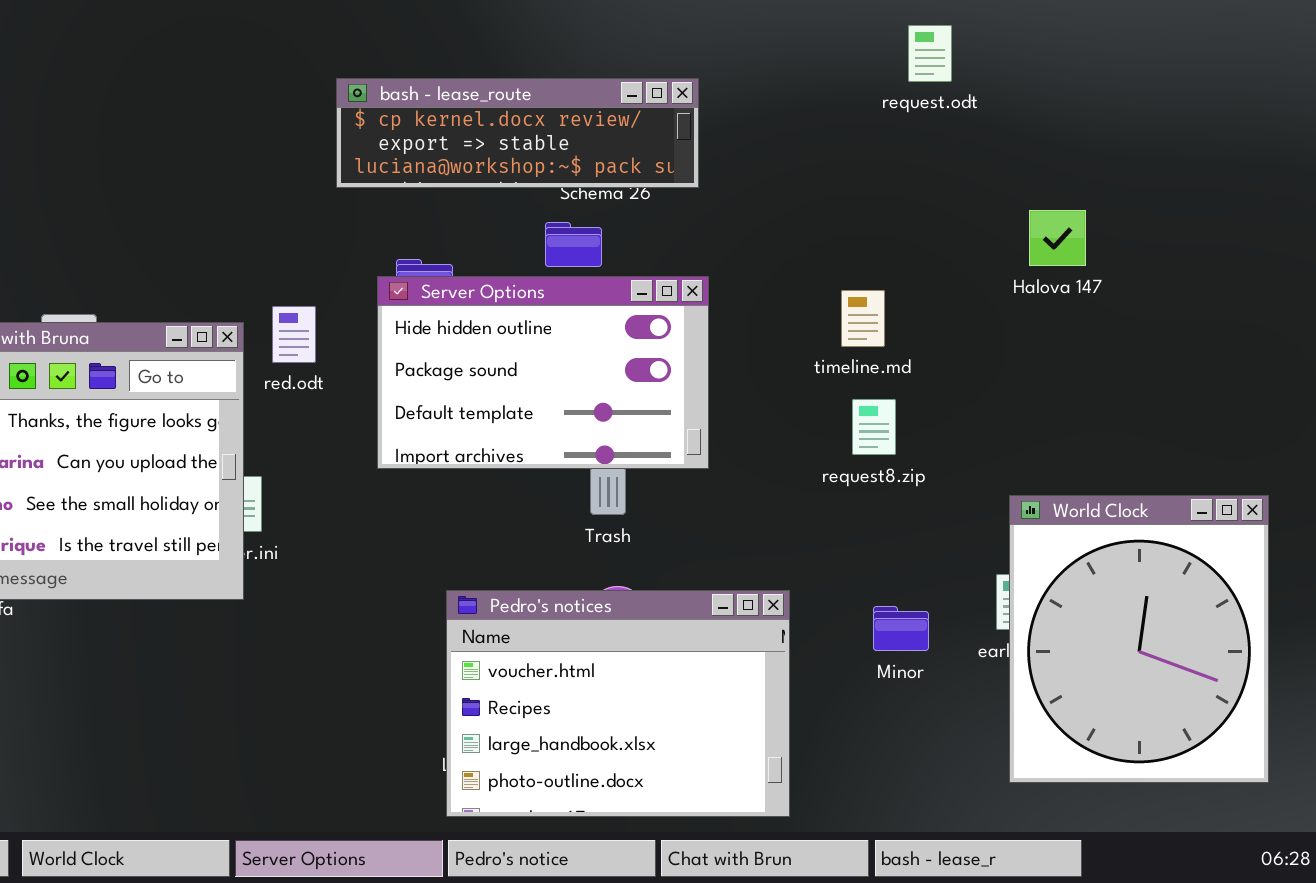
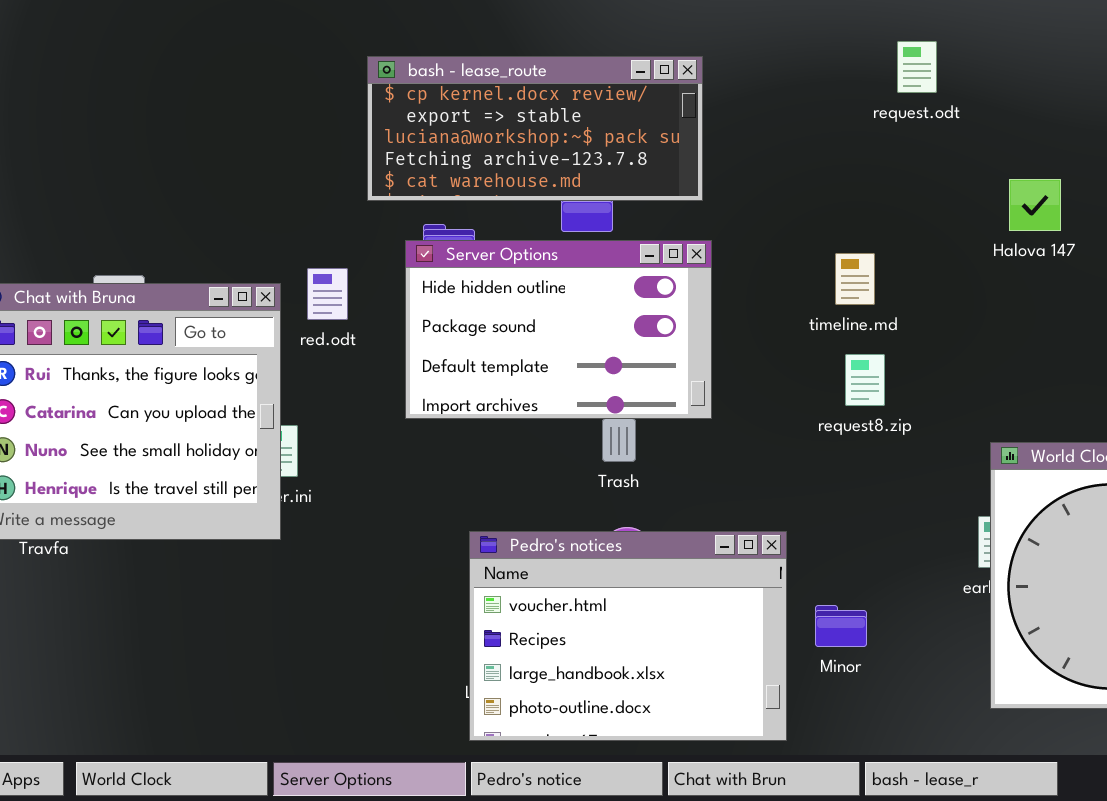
request.odt: [908,25,952,82] -> [897,41,937,93], moved
bash - lease_route: [336,78,699,188] -> [367,56,703,201], resized
Minor: [873,606,929,651] -> [815,605,867,647], moved

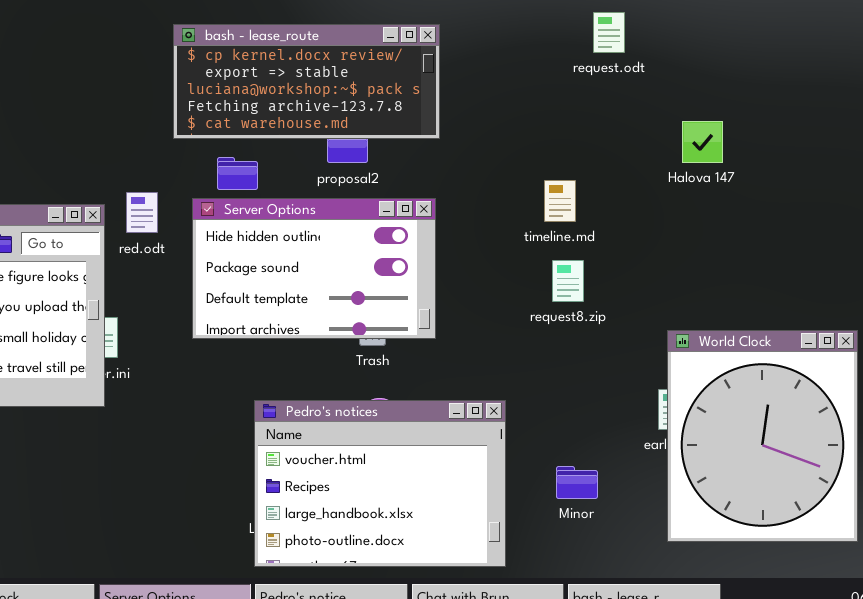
Server Options: [405,240,712,419] -> [192,198,436,339], moved
Minor: [815,605,867,647] -> [556,466,598,499], moved

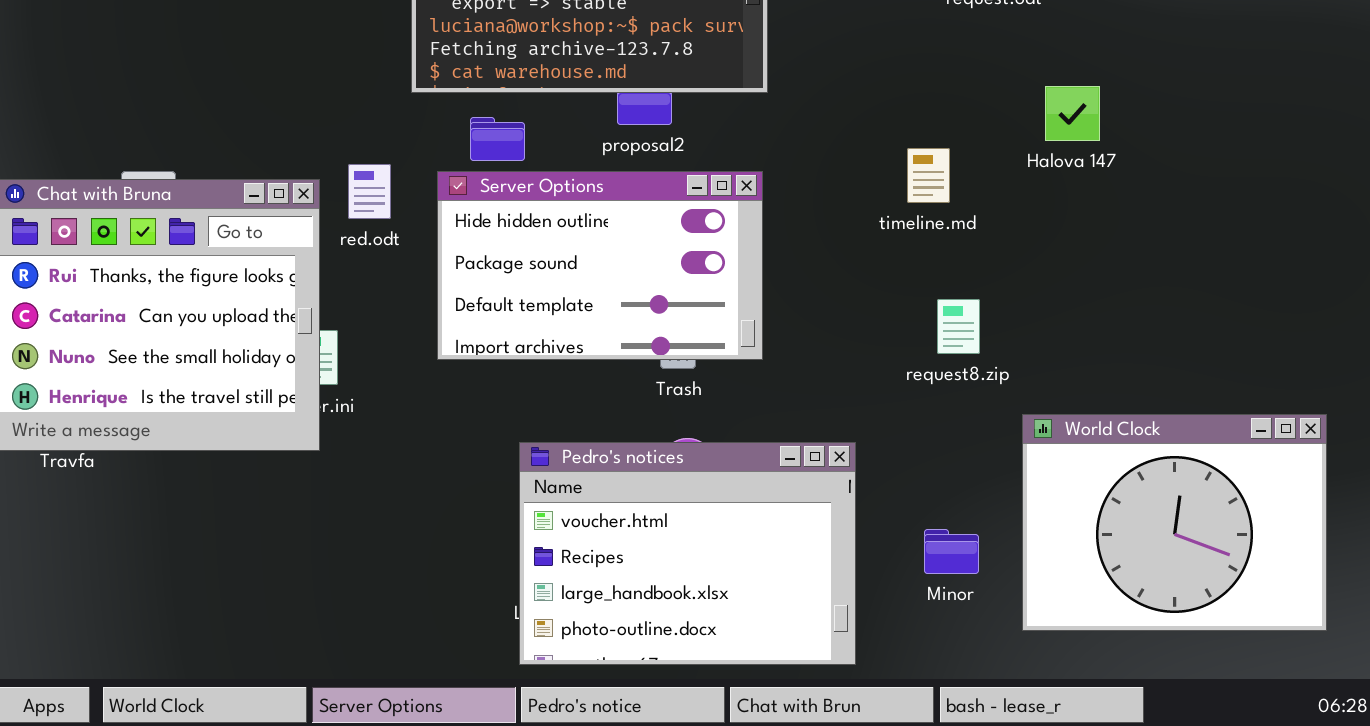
Halova 147: [682,121,723,163] -> [1045,86,1100,141], moved
request8.zip: [552,260,584,302] -> [937,299,980,354], moved
World Clock: [667,330,858,542] -> [1022,414,1327,631], resized

